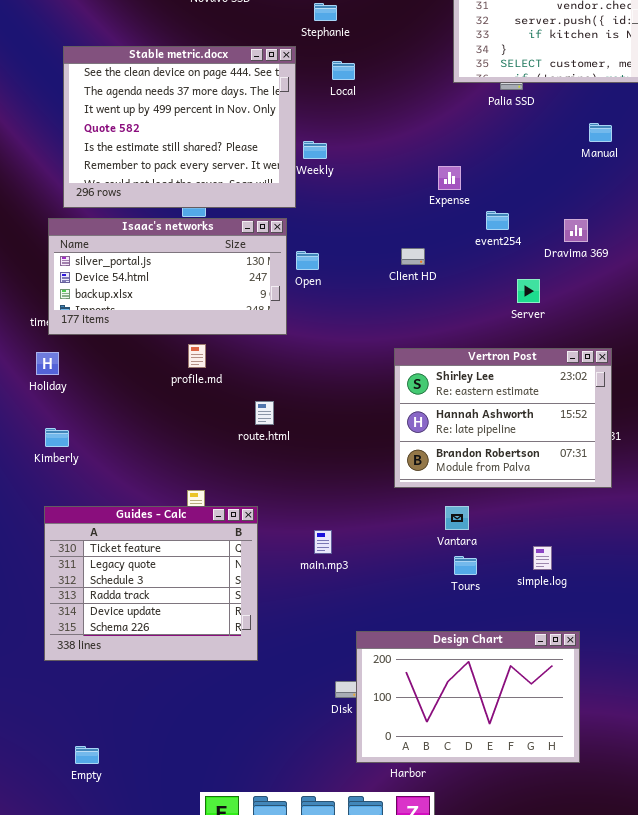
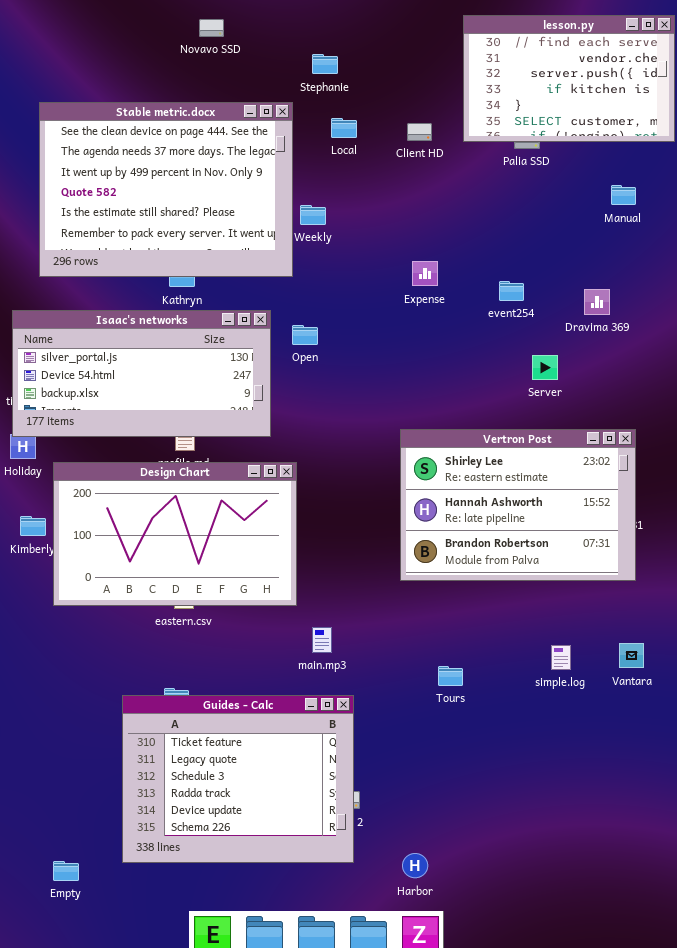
Expense: [438,166,461,190] -> [412,261,438,286], moved
Isaac's networks: [48,218,287,335] -> [12,310,271,437], moved
Client HD: [401,248,425,265] -> [407,123,432,141], moved
Guides - Calc: [44,506,258,661] -> [122,695,354,863], moved
Vantara: [445,506,469,530] -> [619,643,644,668], moved
Tours: [454,556,477,575] -> [438,666,463,686], moved
Design Chart: [356,631,580,763] -> [53,462,297,606], moved

